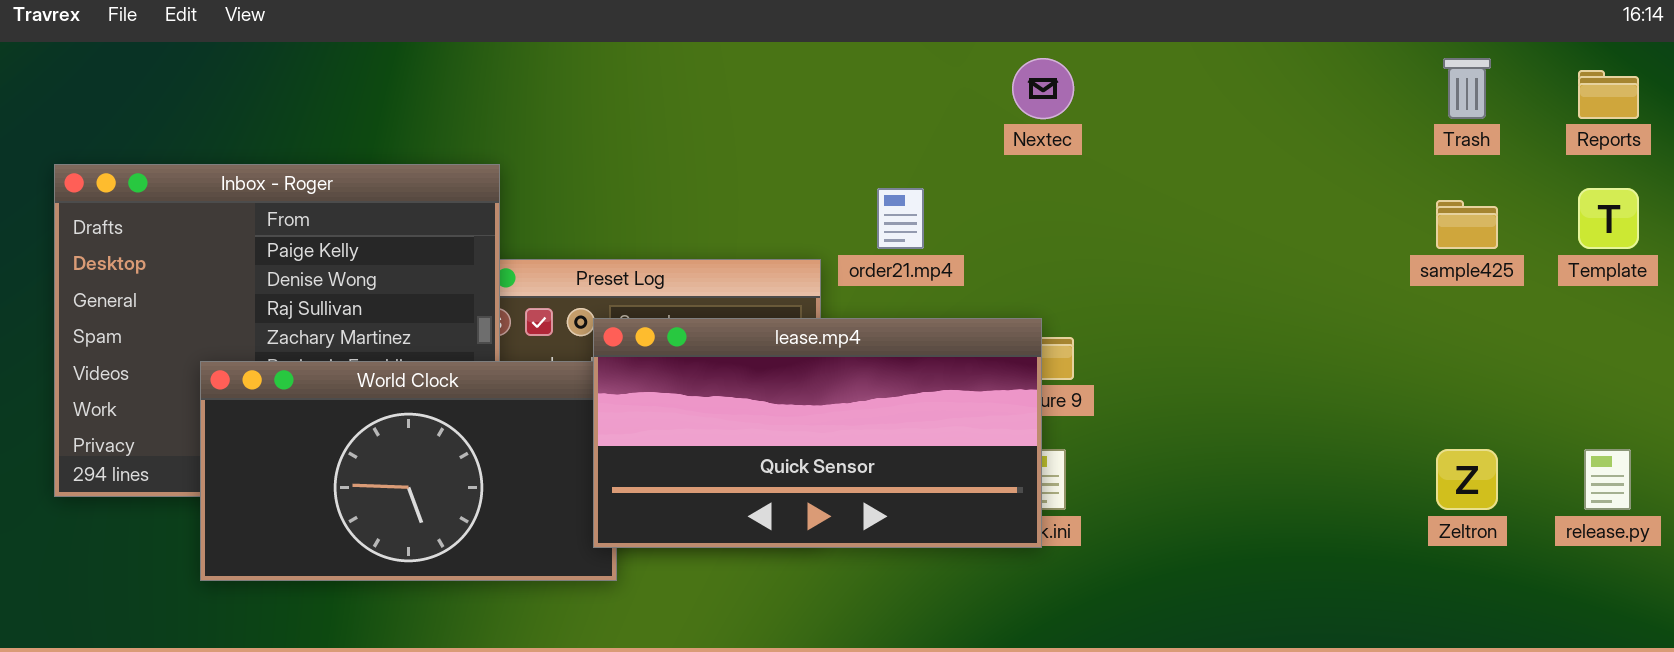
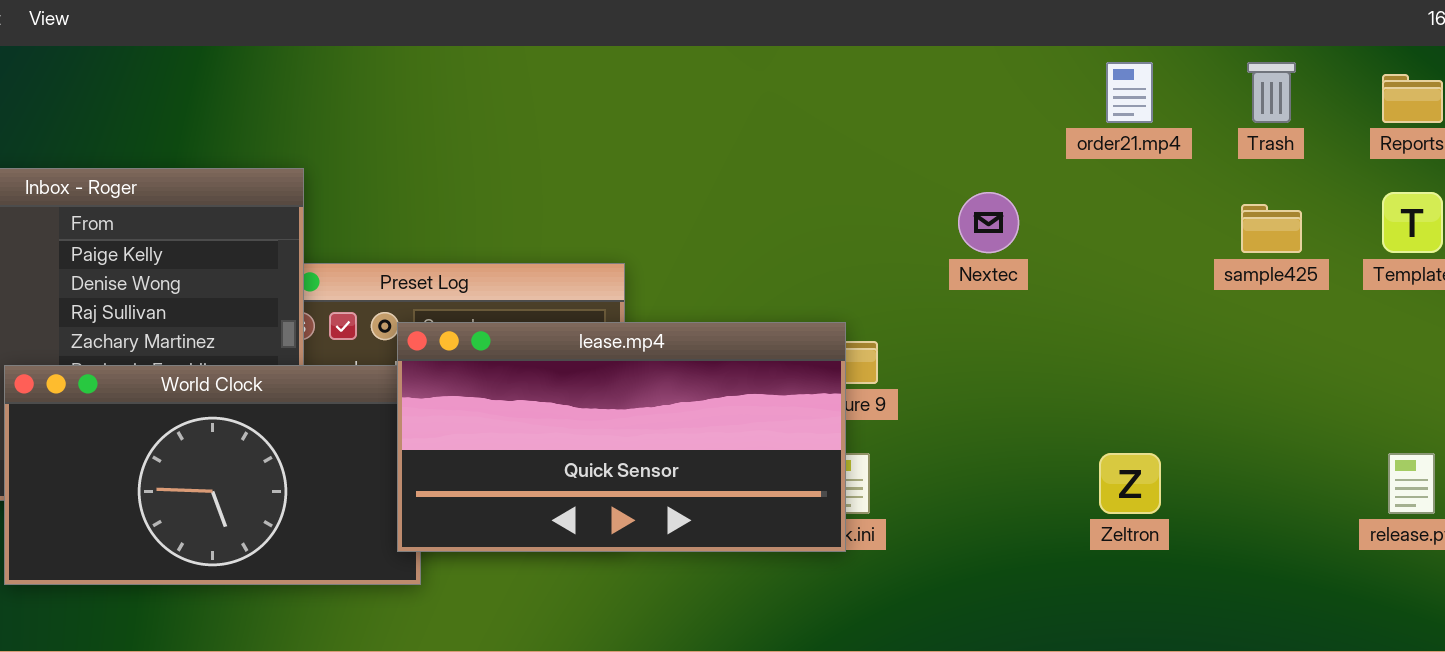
Nextec: [1012,58,1074,119] -> [958,192,1019,253], moved
order21.mp4: [877,188,924,249] -> [1106,62,1153,123], moved
Zeltron: [1436,449,1498,510] -> [1099,453,1161,514], moved

